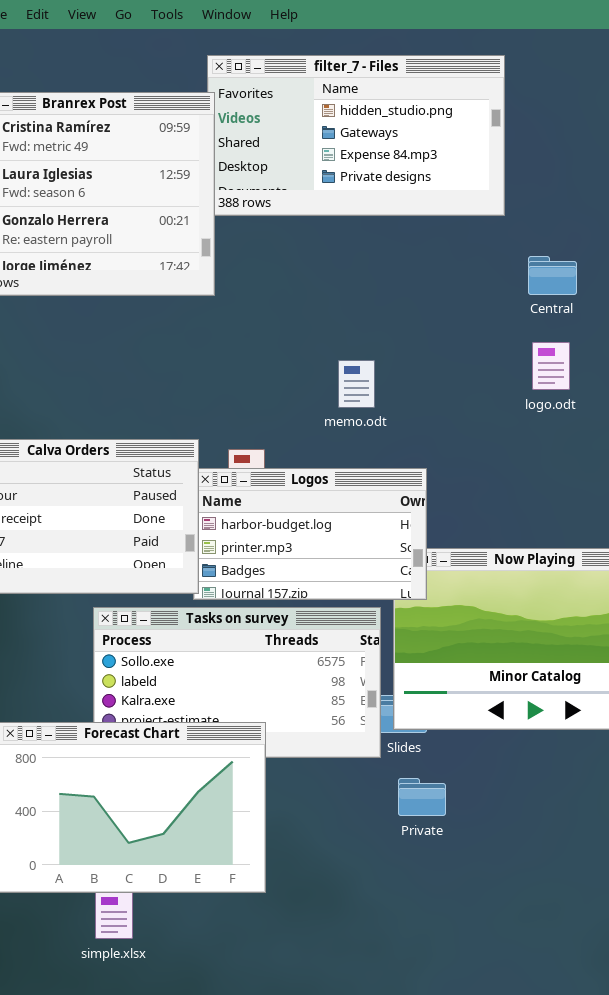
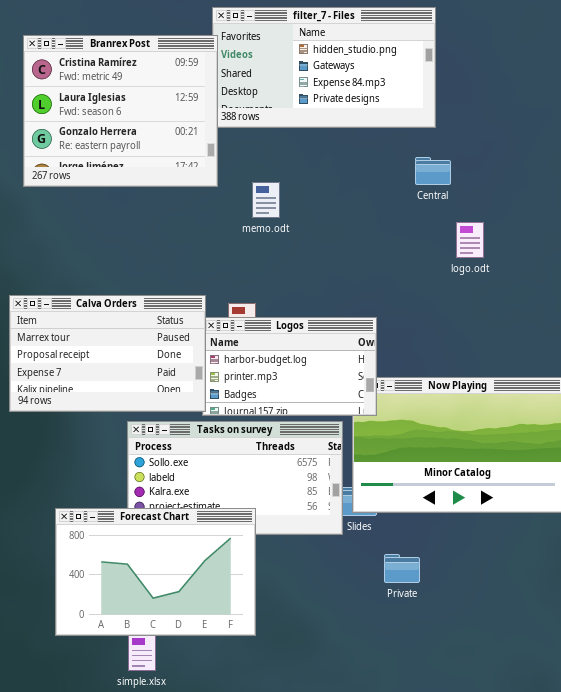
Central: [528,256,577,295] -> [415,157,451,185], moved
memo.odt: [338,360,375,408] -> [252,182,280,218], moved
Private: [398,778,446,816] -> [384,554,420,583], moved

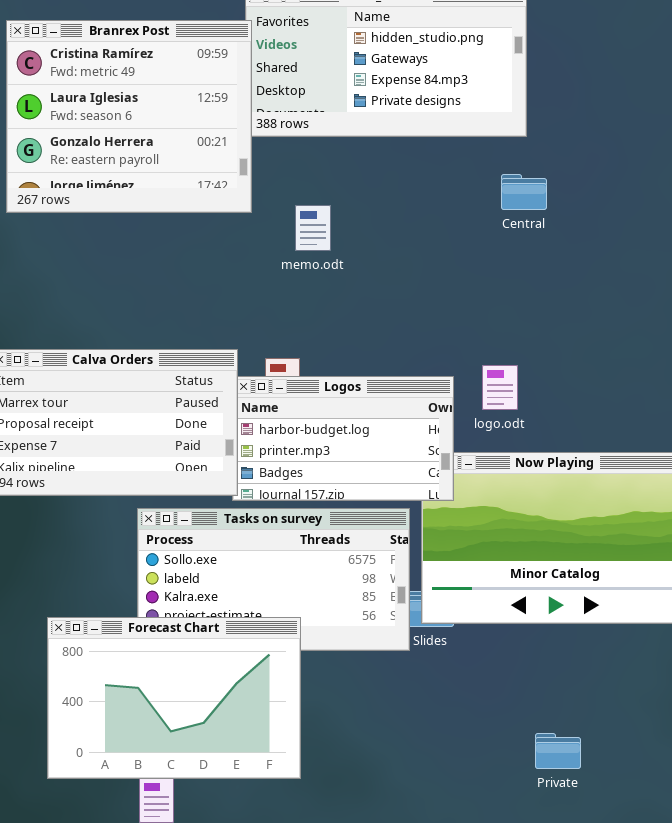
logo.odt: [456,222,484,258] -> [482,365,518,410], moved
Private: [384,554,420,583] -> [535,733,581,769], moved

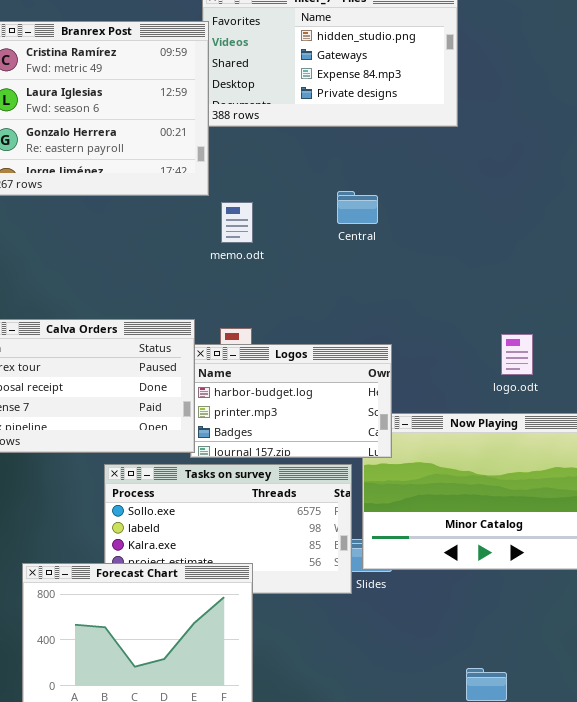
Central: [501,174,547,210] -> [337,191,378,224], moved
memo.odt: [295,205,331,251] -> [221,202,253,243], moved
logo.odt: [482,365,518,410] -> [501,334,533,375], moved

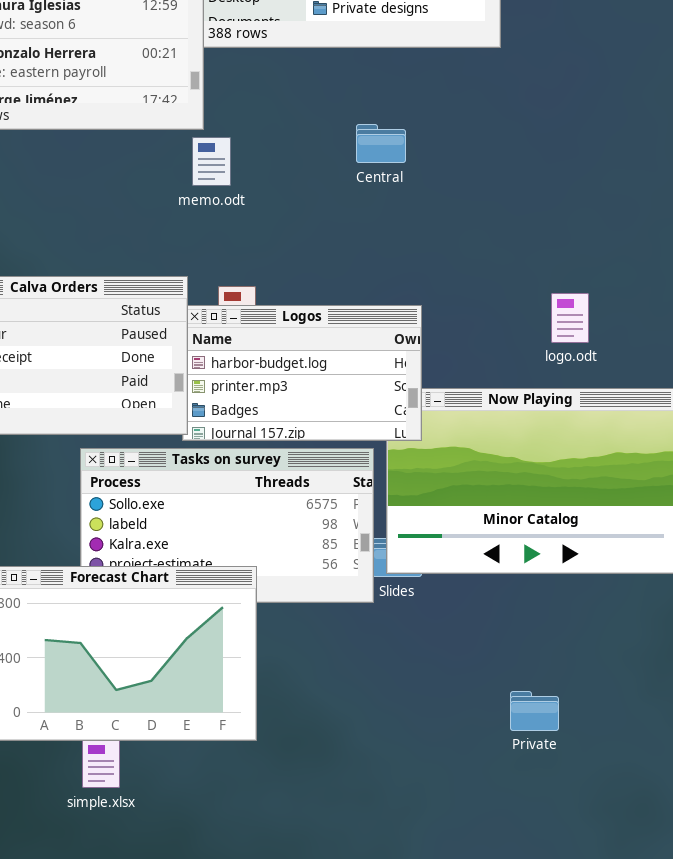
memo.odt: [221,202,253,243] -> [192,137,231,186], moved

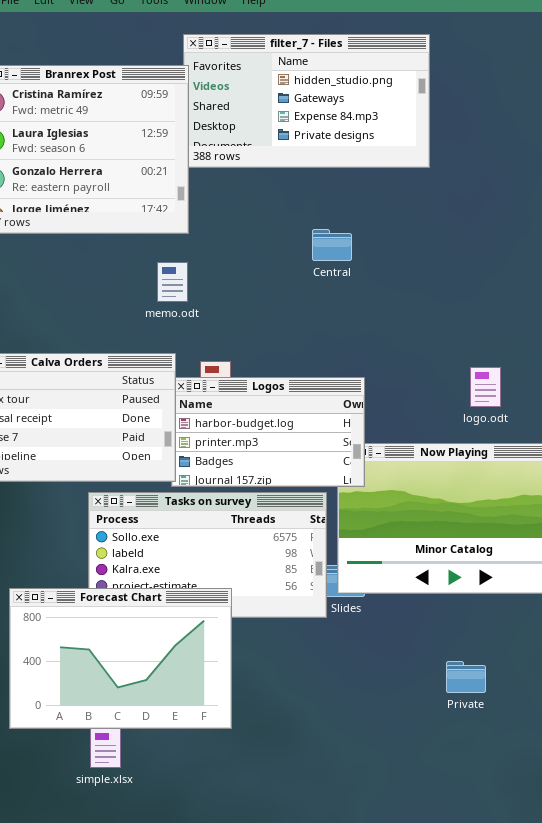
memo.odt: [192,137,231,186] -> [157,262,188,302], moved
Private: [510,691,559,731] -> [446,661,486,693], moved

